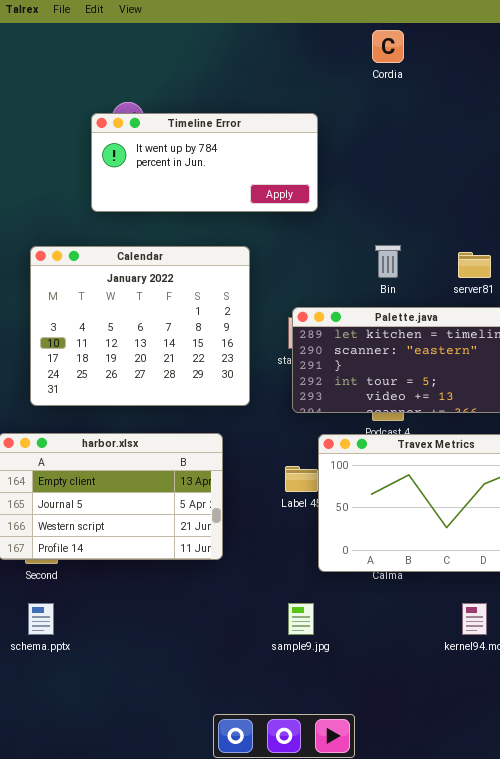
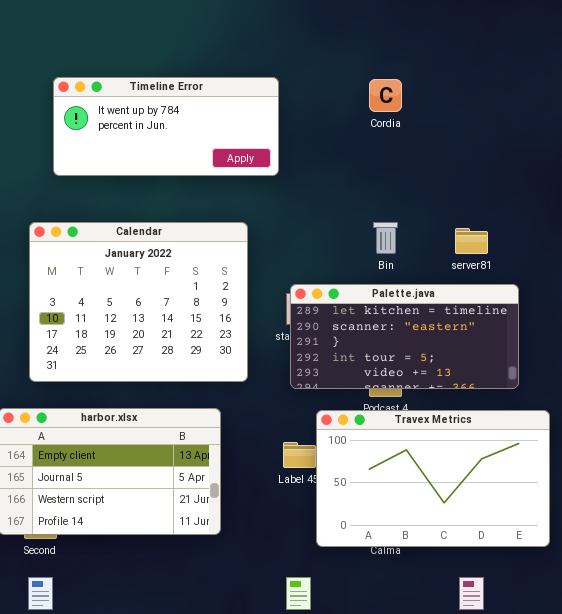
Cordia: [372,30,404,63] -> [369,79,402,112], moved
Timeline Error: [91,113,318,212] -> [53,77,279,176], moved

